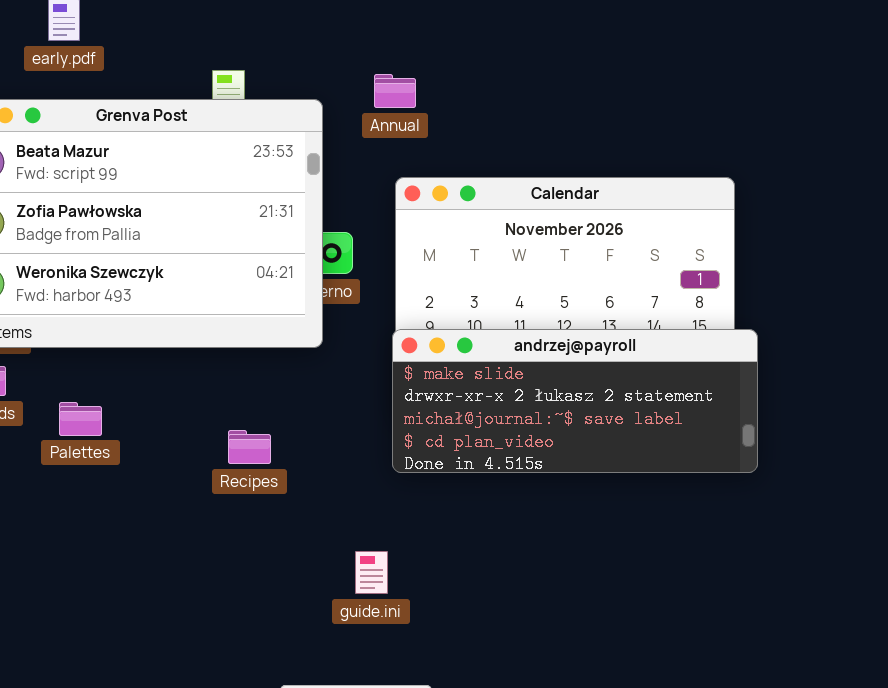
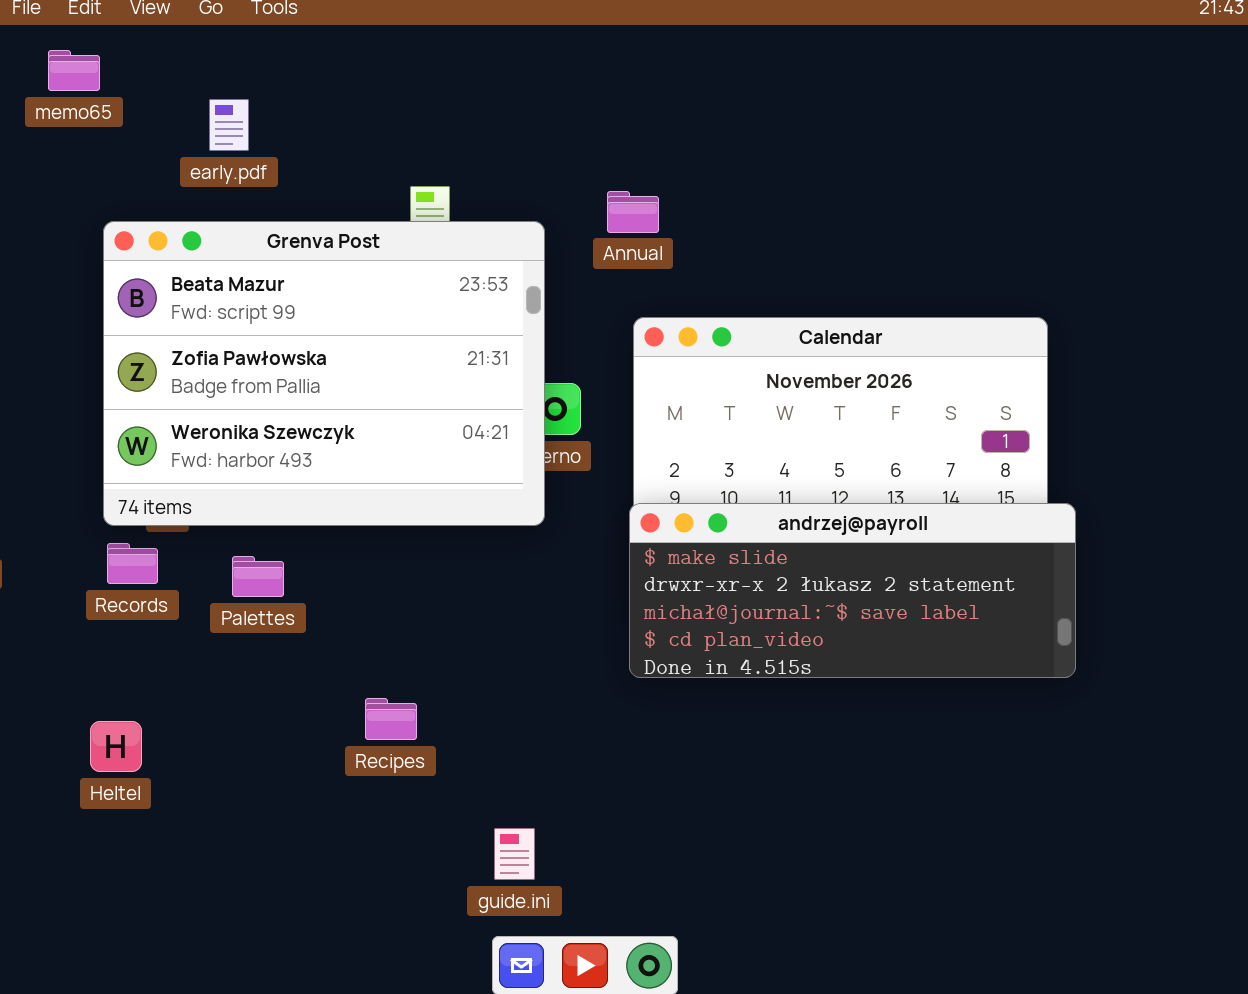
Palettes: [59,402,102,436] -> [232,556,284,597], moved
Recipes: [228,430,271,464] -> [365,698,417,740], moved
guide.ini: [355,551,388,594] -> [494,828,535,880], moved

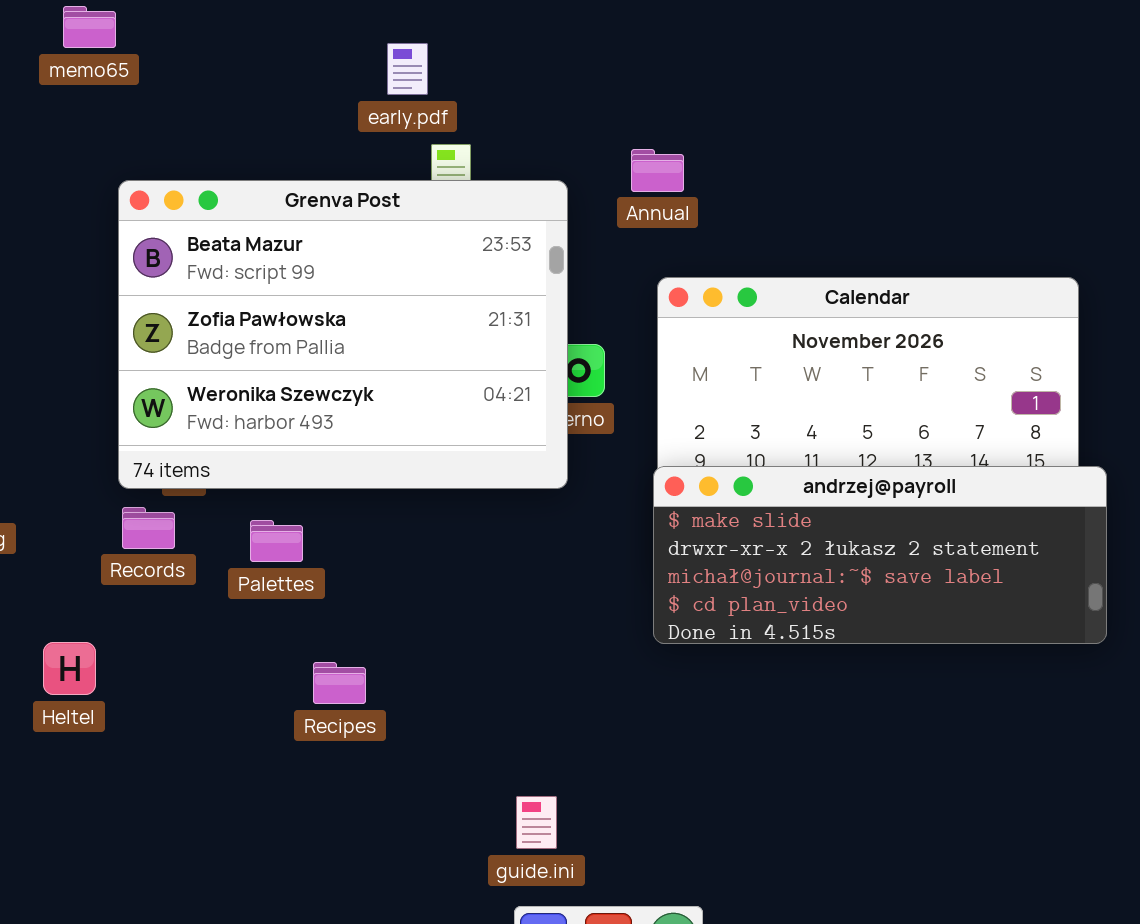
early.pdf: [209,99,249,151] -> [387,43,428,95], moved
Recipes: [365,698,417,740] -> [313,662,366,704], moved
Heltel: [90,721,142,772] -> [43,642,96,695], moved

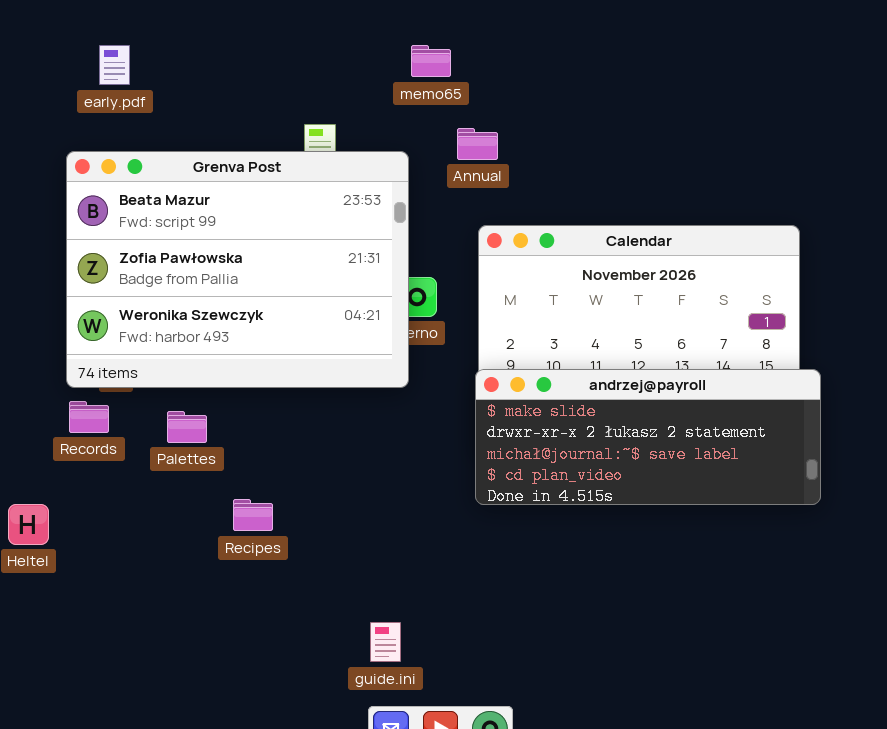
memo65: [63,6,116,48] -> [411,45,451,77], moved
early.pdf: [387,43,428,95] -> [99,45,130,85], moved
Recipes: [313,662,366,704] -> [233,499,273,531], moved

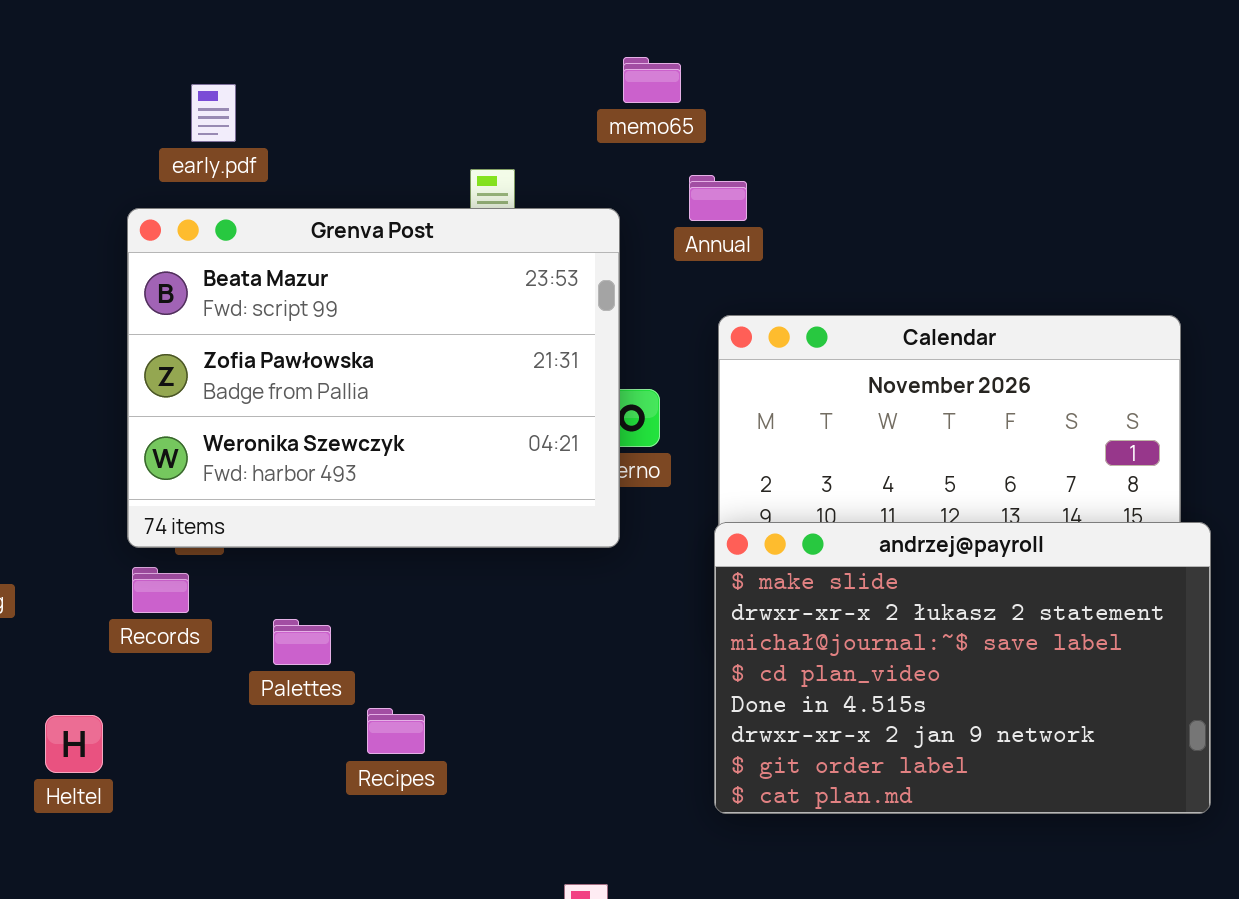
early.pdf: [99,45,130,85] -> [191,84,236,142], moved
andrzej@payroll: [475,369,821,505] -> [714,522,1211,814], resized
Palettes: [167,411,207,443] -> [273,619,331,665], moved

